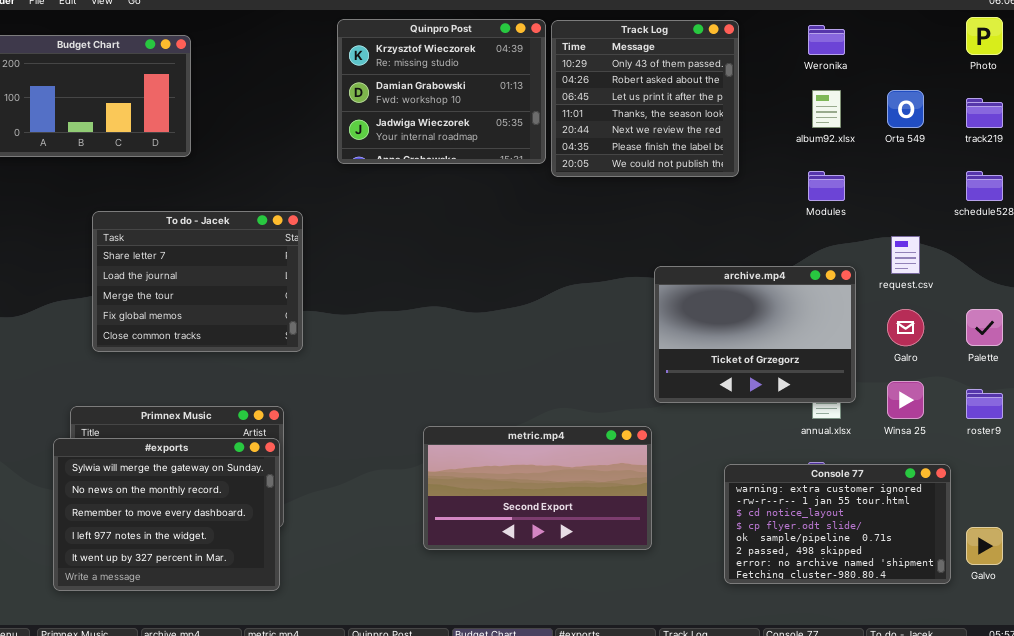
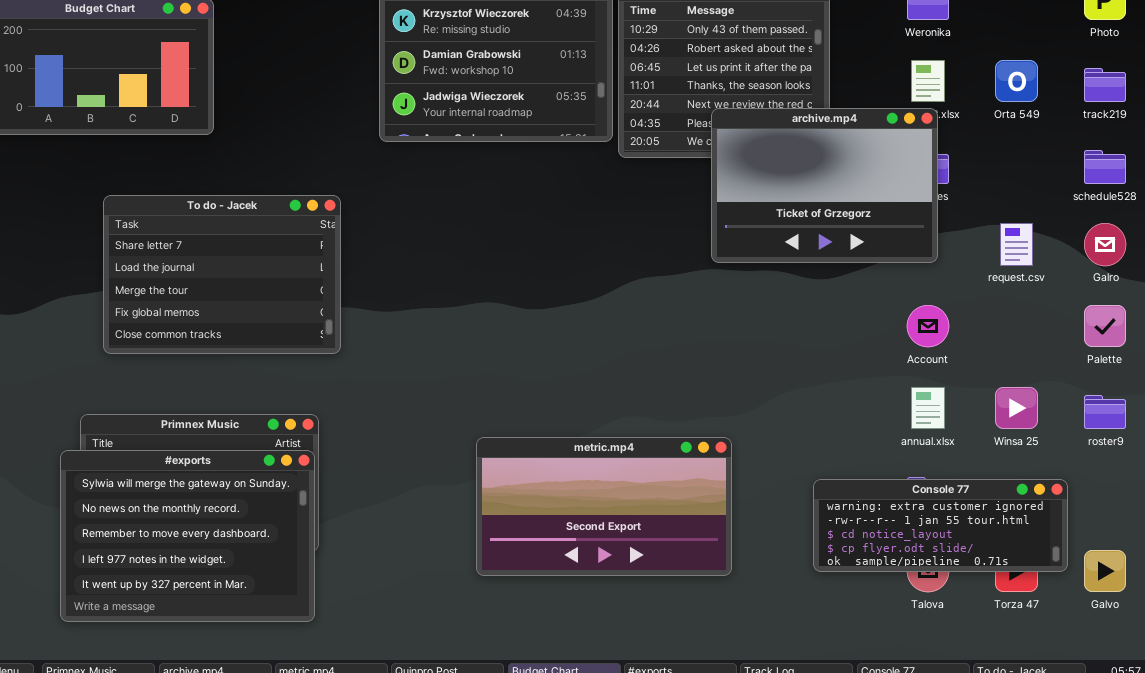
archive.mp4: [654,266,856,403] -> [711,108,938,263], moved
Galro: [887,309,924,346] -> [1084,223,1126,266], moved
Console 77: [724,464,951,584] -> [813,479,1068,572], resized

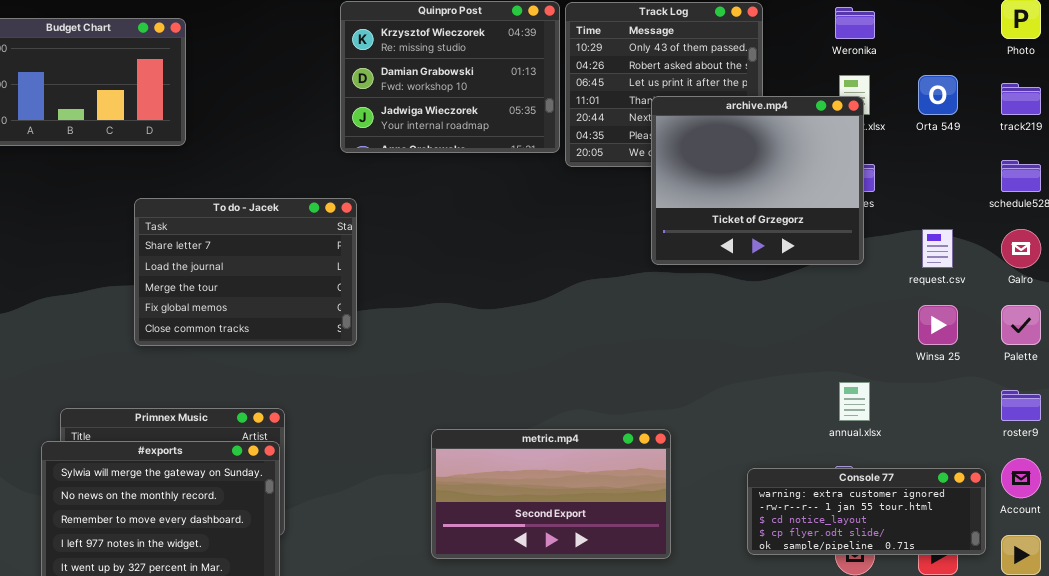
archive.mp4: [711,108,938,263] -> [651,96,864,265], resized
To do - Jacek: [103,195,341,354] -> [134,198,357,346], moved
Account: [907,305,949,347] -> [1001,458,1041,498], moved
Winsa 25: [995,387,1038,429] -> [918,305,958,345], moved

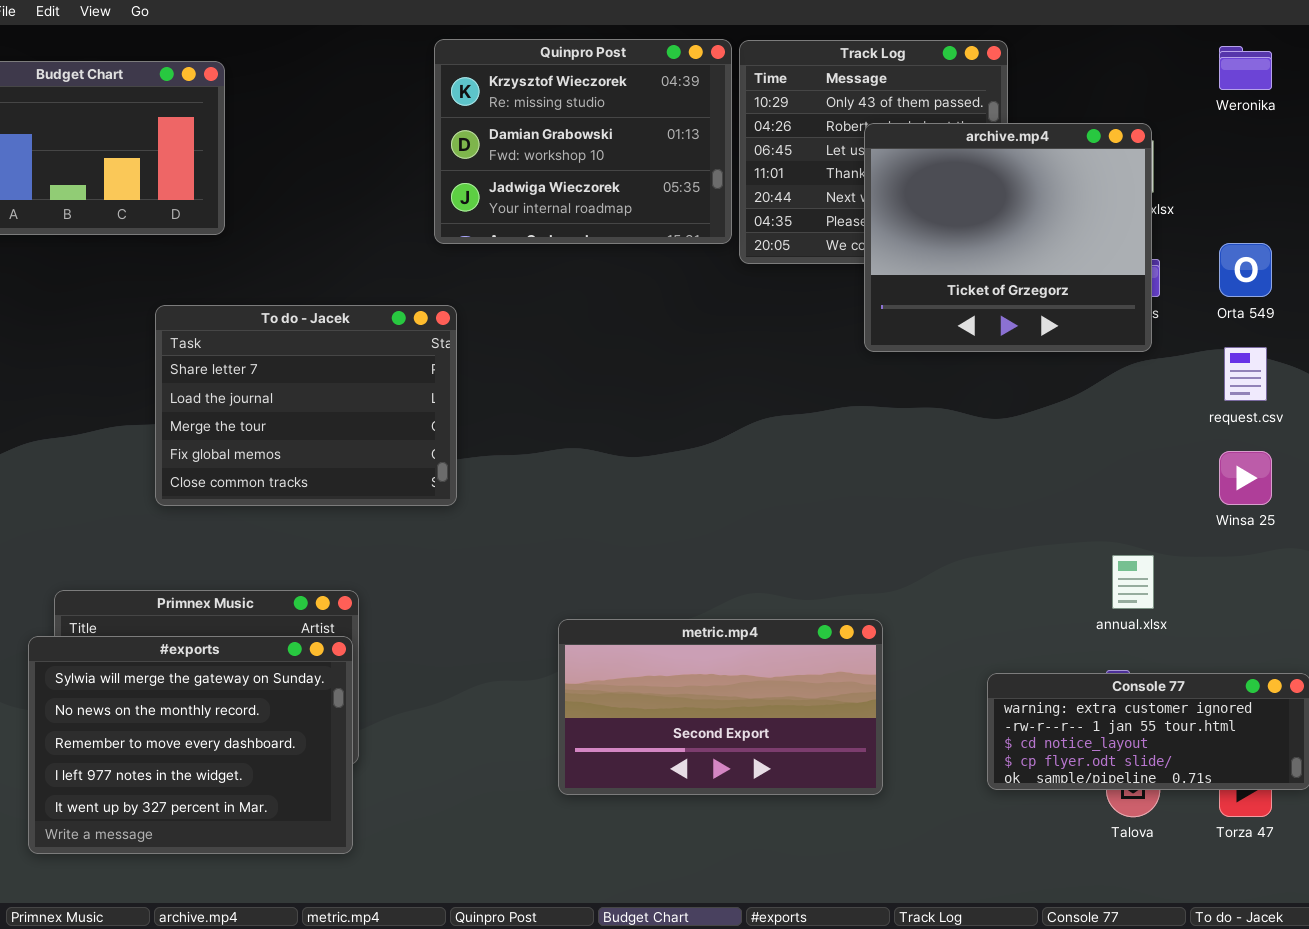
Weronika: [835,7,875,39] -> [1219,46,1272,90], moved
Orta 549: [918,75,958,115] -> [1219,243,1272,297], moved
archive.mp4: [651,96,864,265] -> [864,123,1152,352], moved

